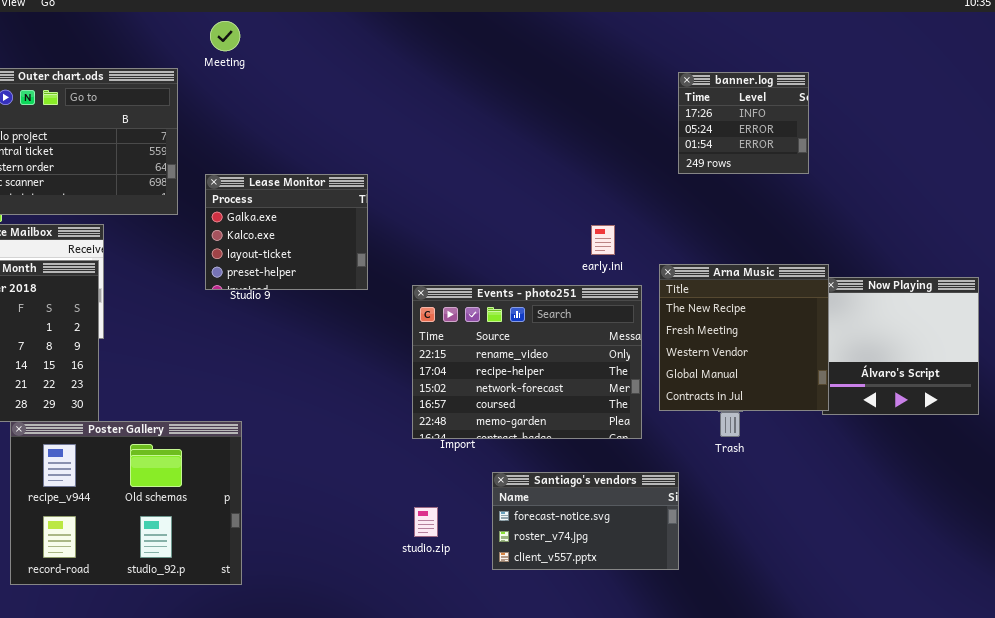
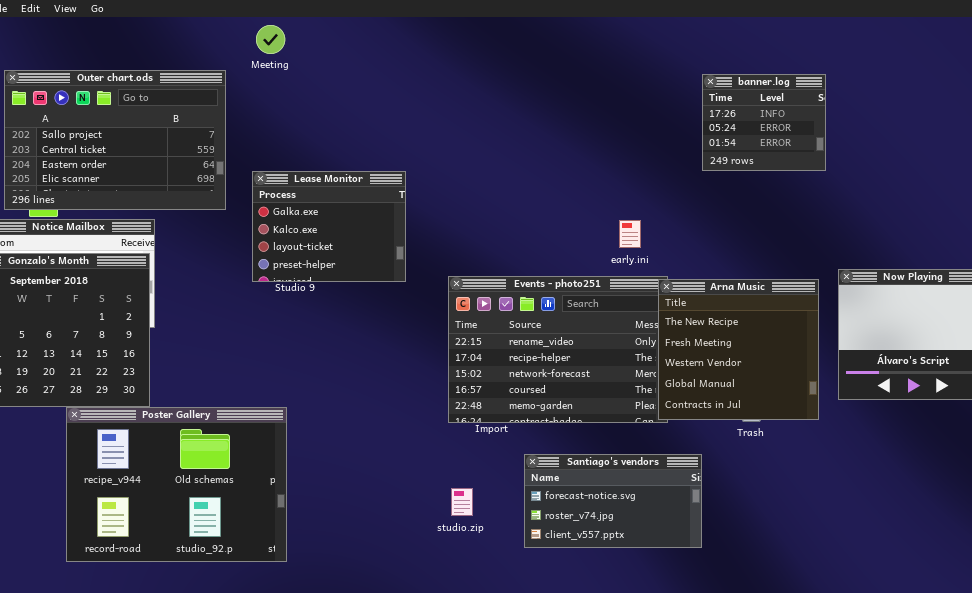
Arna Music: [659,264,829,411] -> [658,279,819,420], moved

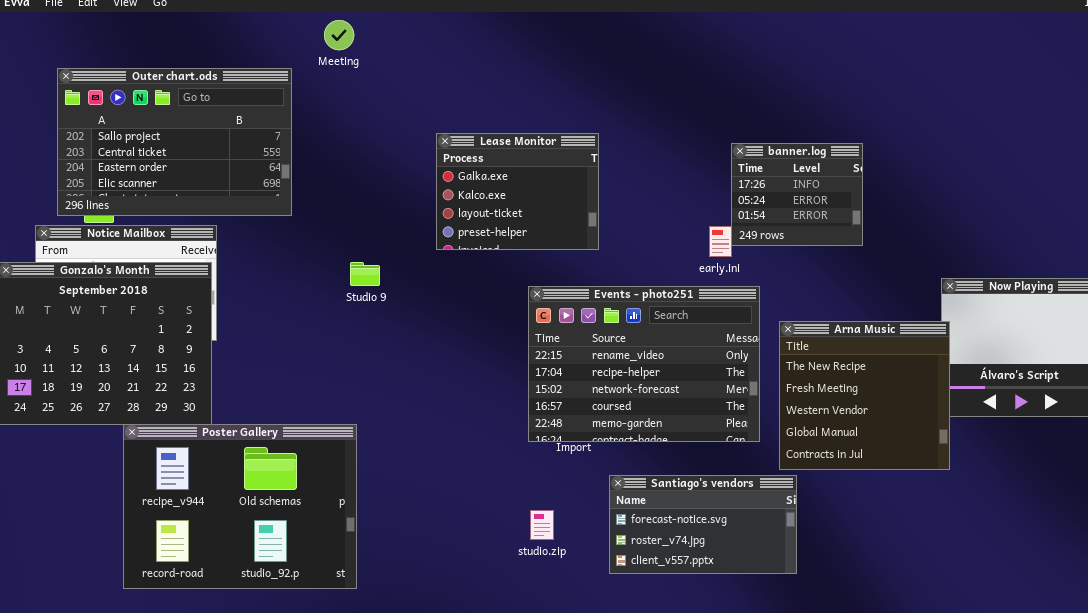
banner.log: [702,74,826,171] -> [731,143,863,246], moved
Lease Monitor: [252,171,406,282] -> [436,133,599,250], moved
Arna Music: [658,279,819,420] -> [779,321,950,470], moved

